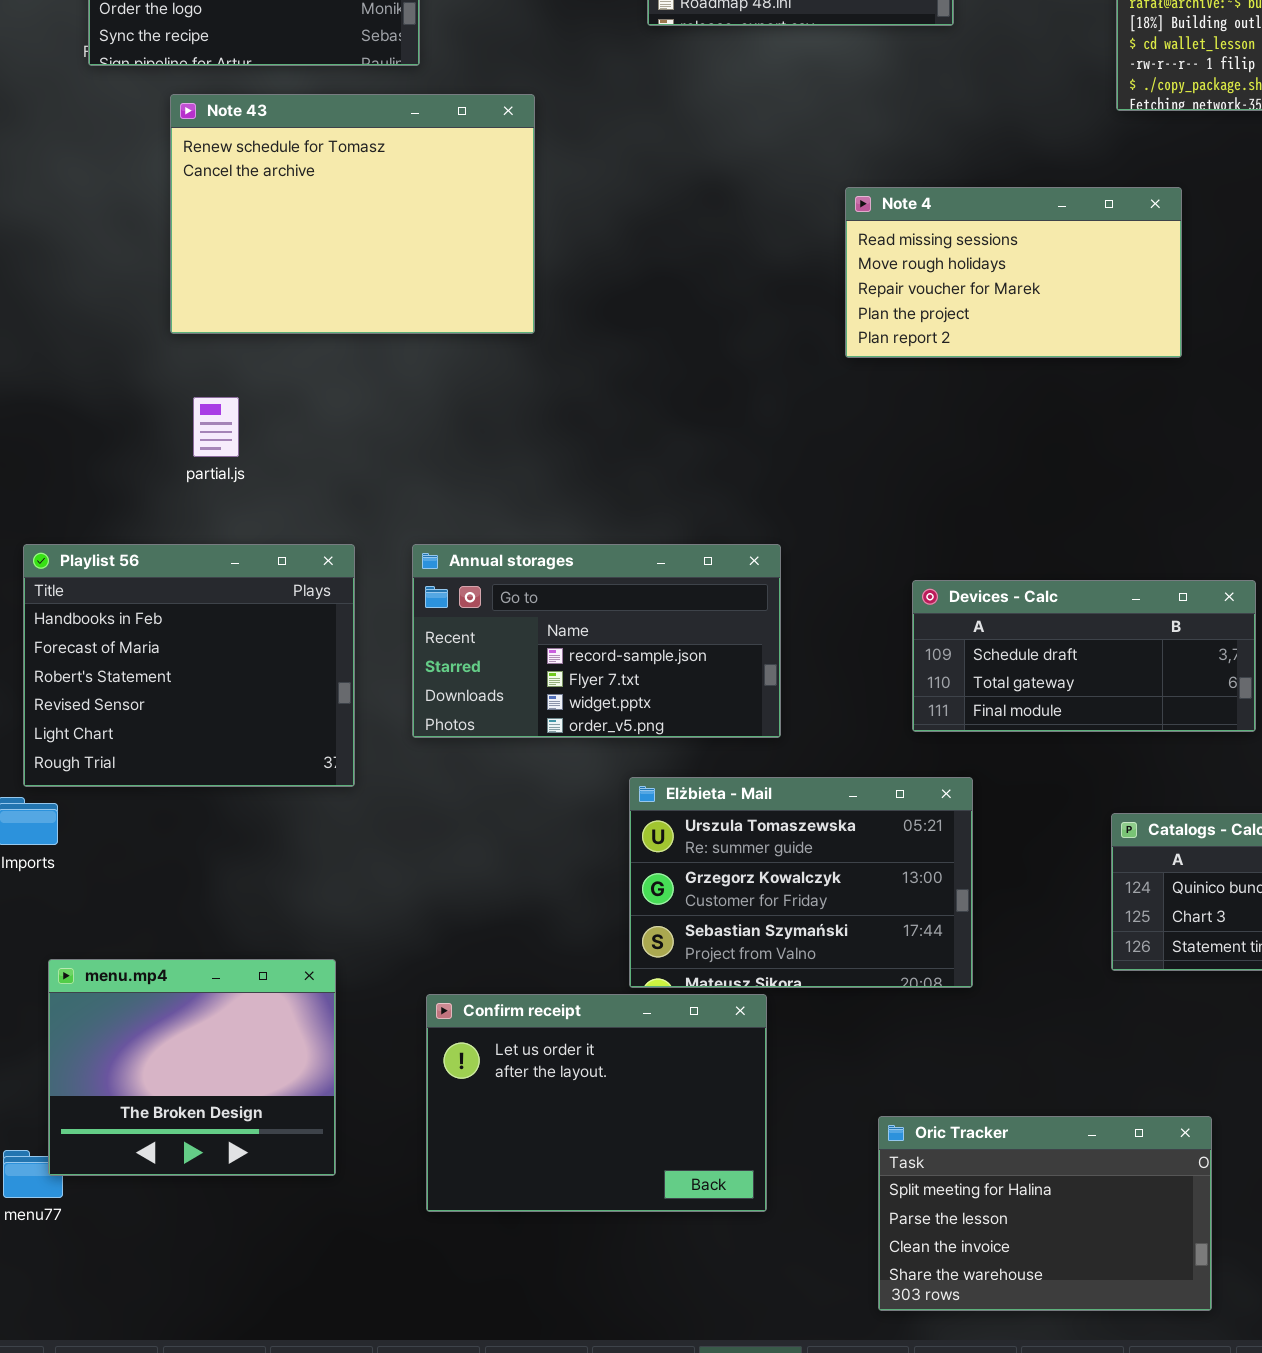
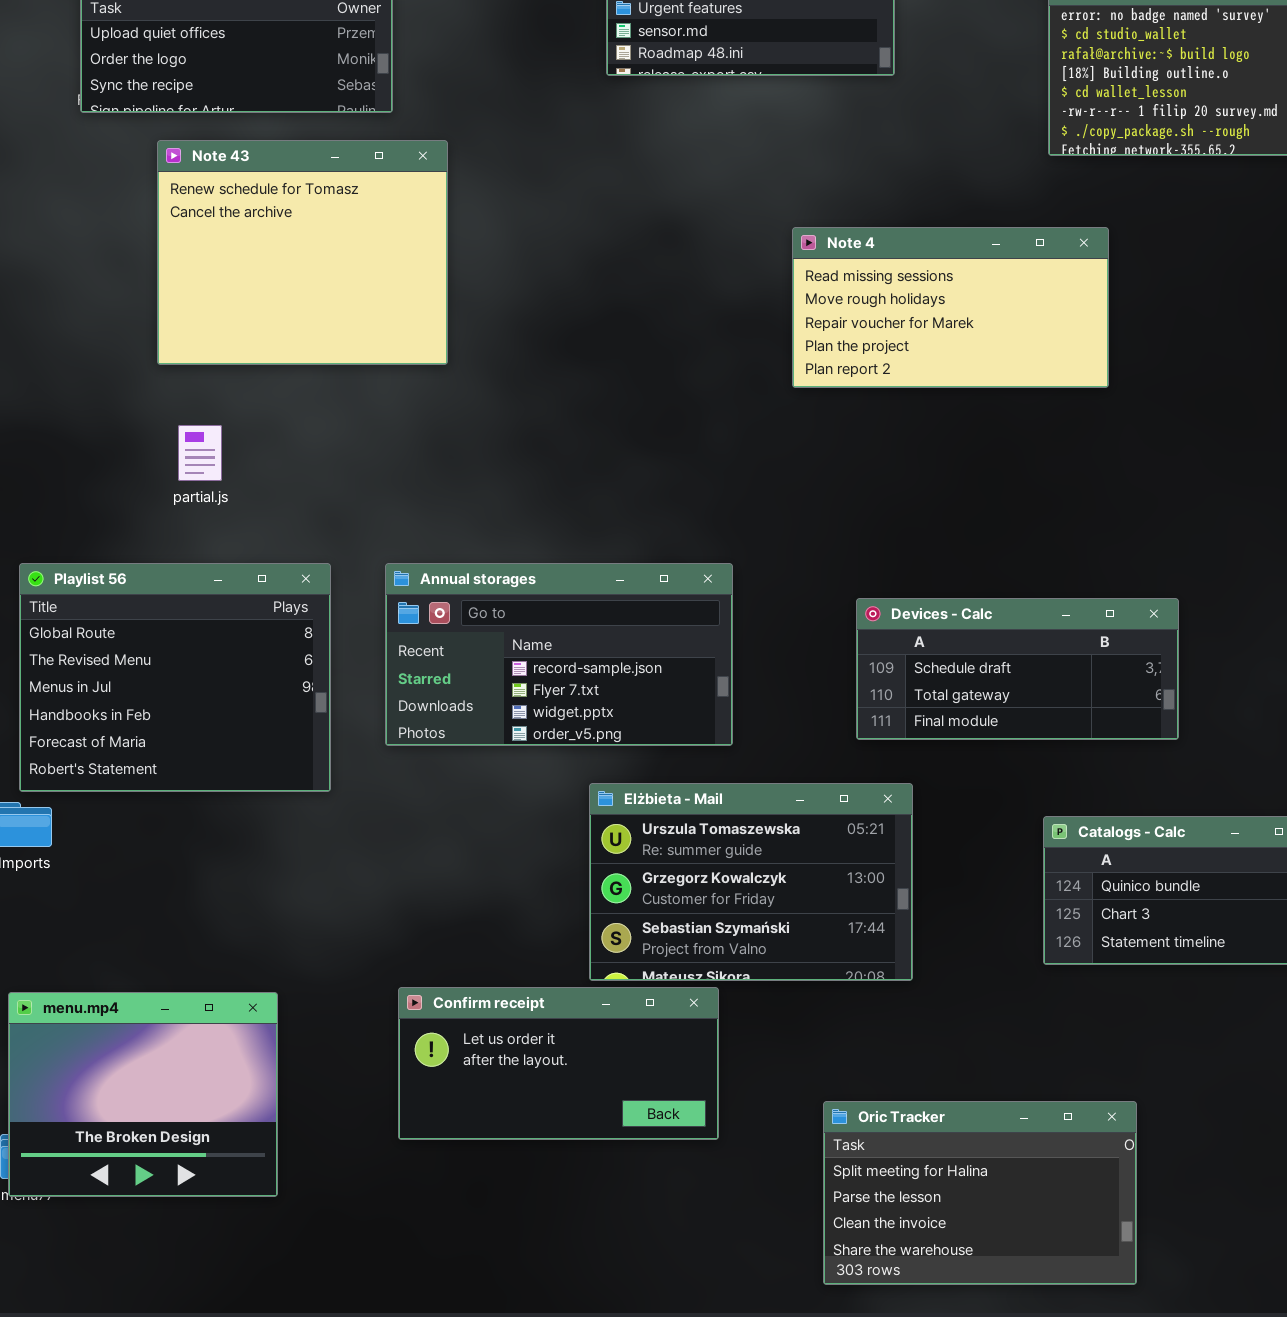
Note 43: [170,94,535,334] -> [157,140,448,365], resized
Playlist 56: [23,544,355,787] -> [19,563,331,792], scrolled up 3 rows
menu.mp4: [48,959,336,1176] -> [8,992,278,1197], moved
Confirm receipt: [426,994,767,1212] -> [398,987,719,1140], resized

